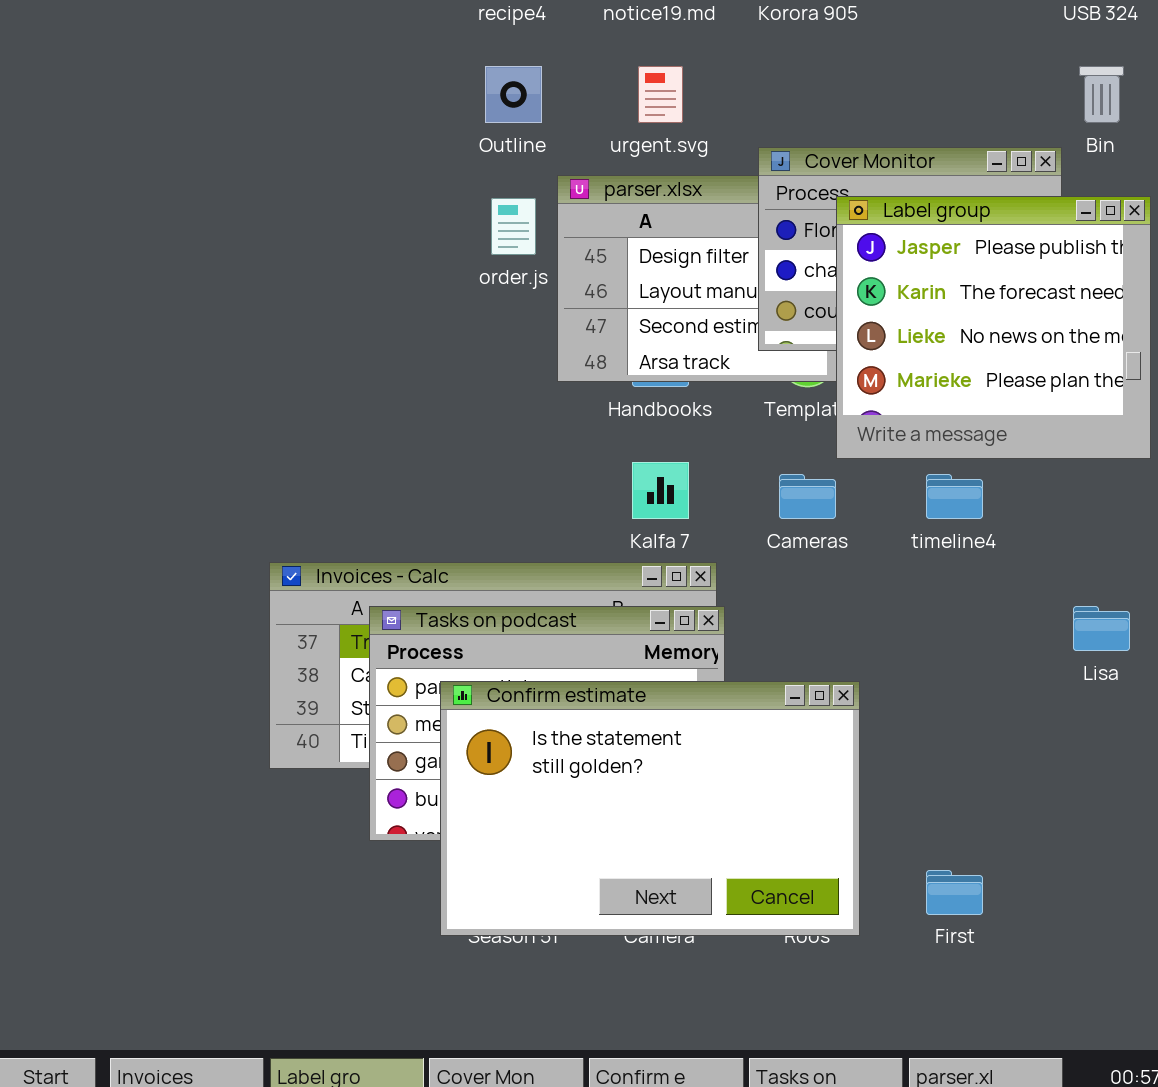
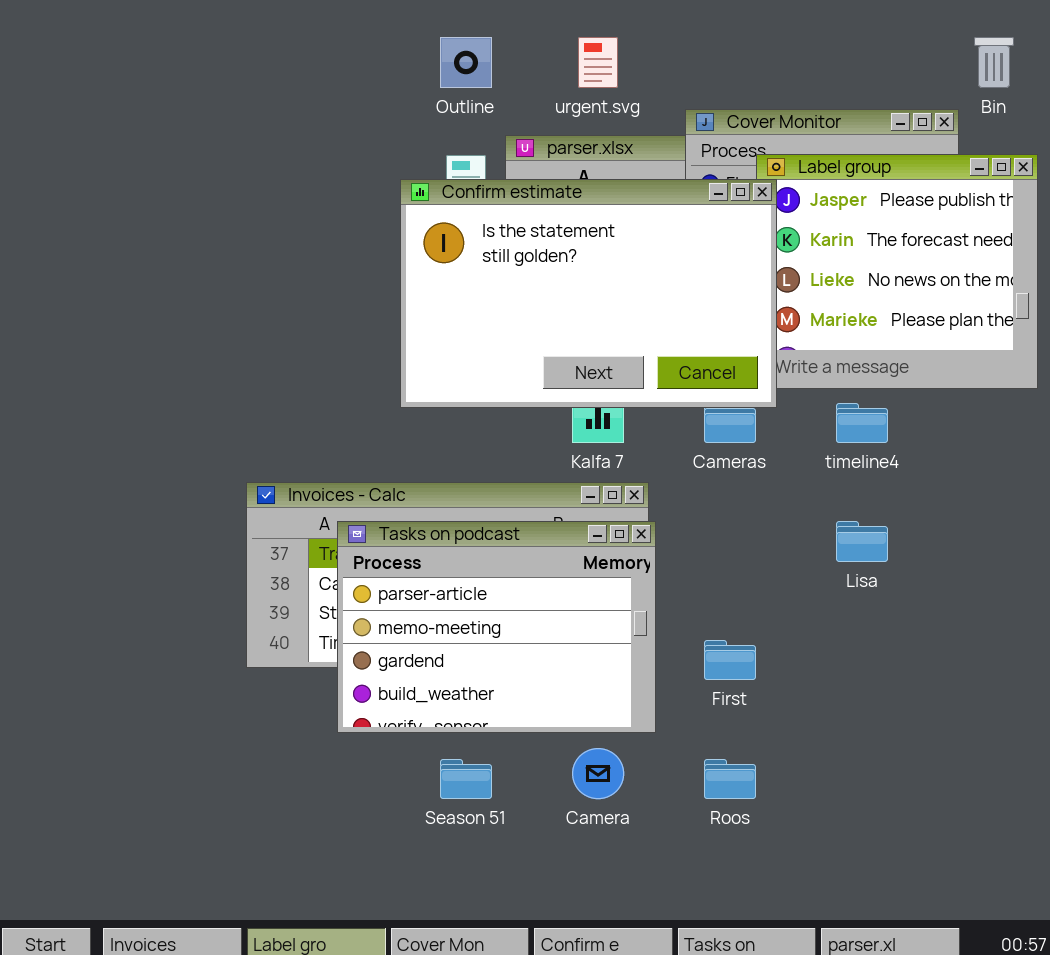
Lisa: [1073,606,1130,651] -> [836,521,888,562], moved
Confirm estimate: [440,681,860,936] -> [400,179,777,408], moved
First: [926,870,983,915] -> [704,640,756,680], moved

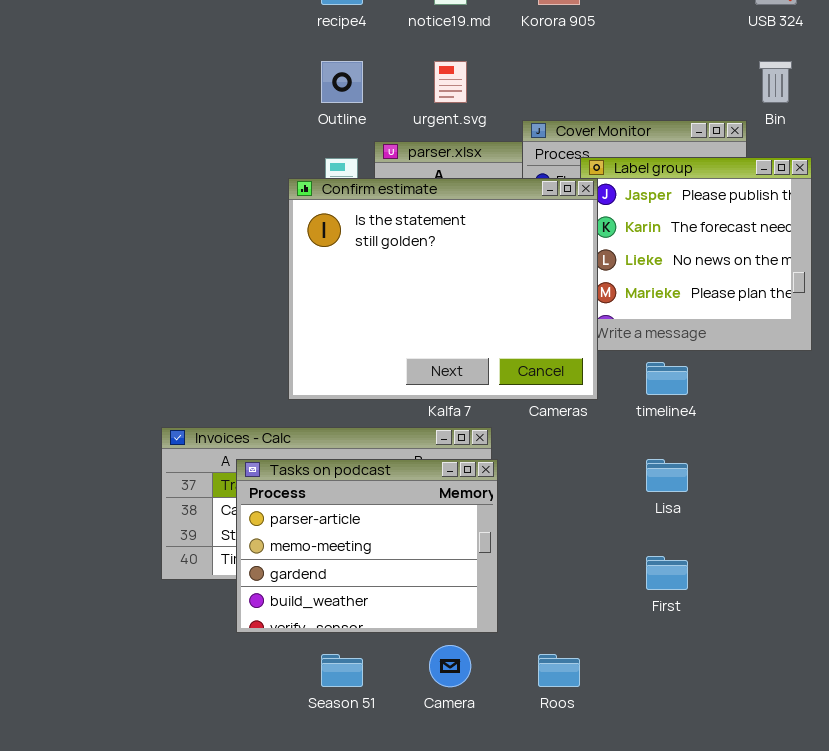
Confirm estimate: [400,179,777,408] -> [288,178,598,400], resized
First: [704,640,756,680] -> [646,556,688,590], moved

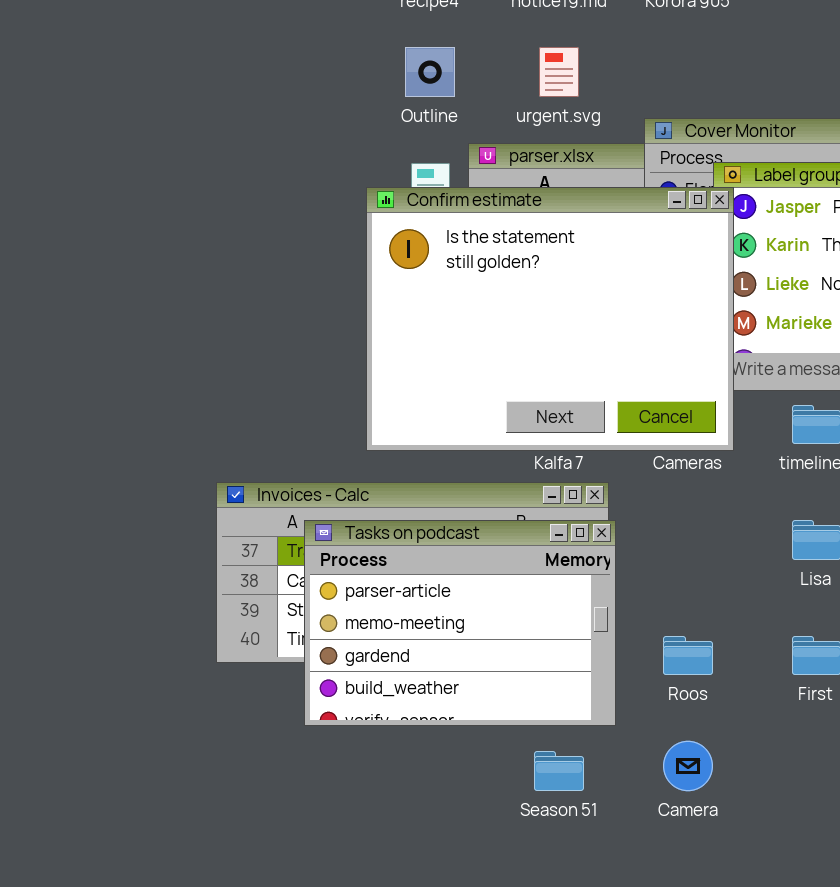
Camera: [429,645,471,687] -> [663,741,713,791], moved
Season 51: [321,654,363,687] -> [534,751,584,791], moved
Roos: [538,654,580,687] -> [663,636,713,675], moved

